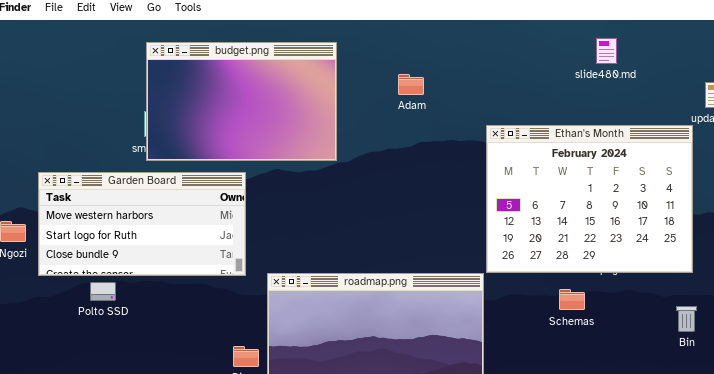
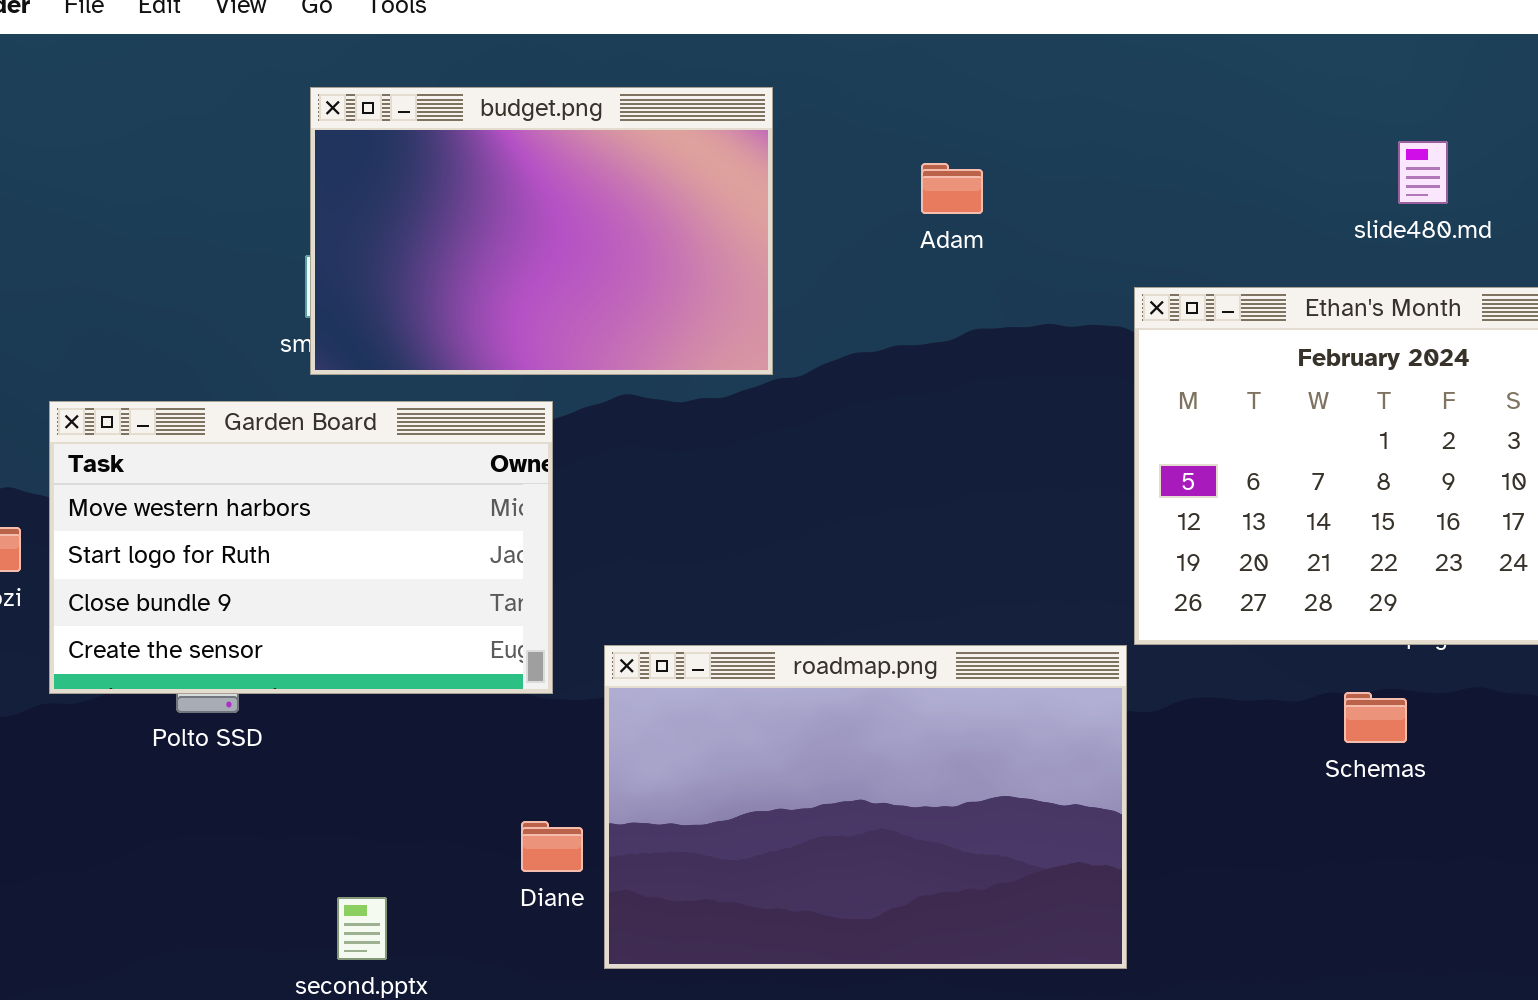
slide480.md: [596,38,617,64] -> [1398,141,1448,204], moved
Garden Board: [38,172,246,276] -> [49,401,553,694], resized
Schemas: [559,289,585,310] -> [1344,692,1407,743], moved

